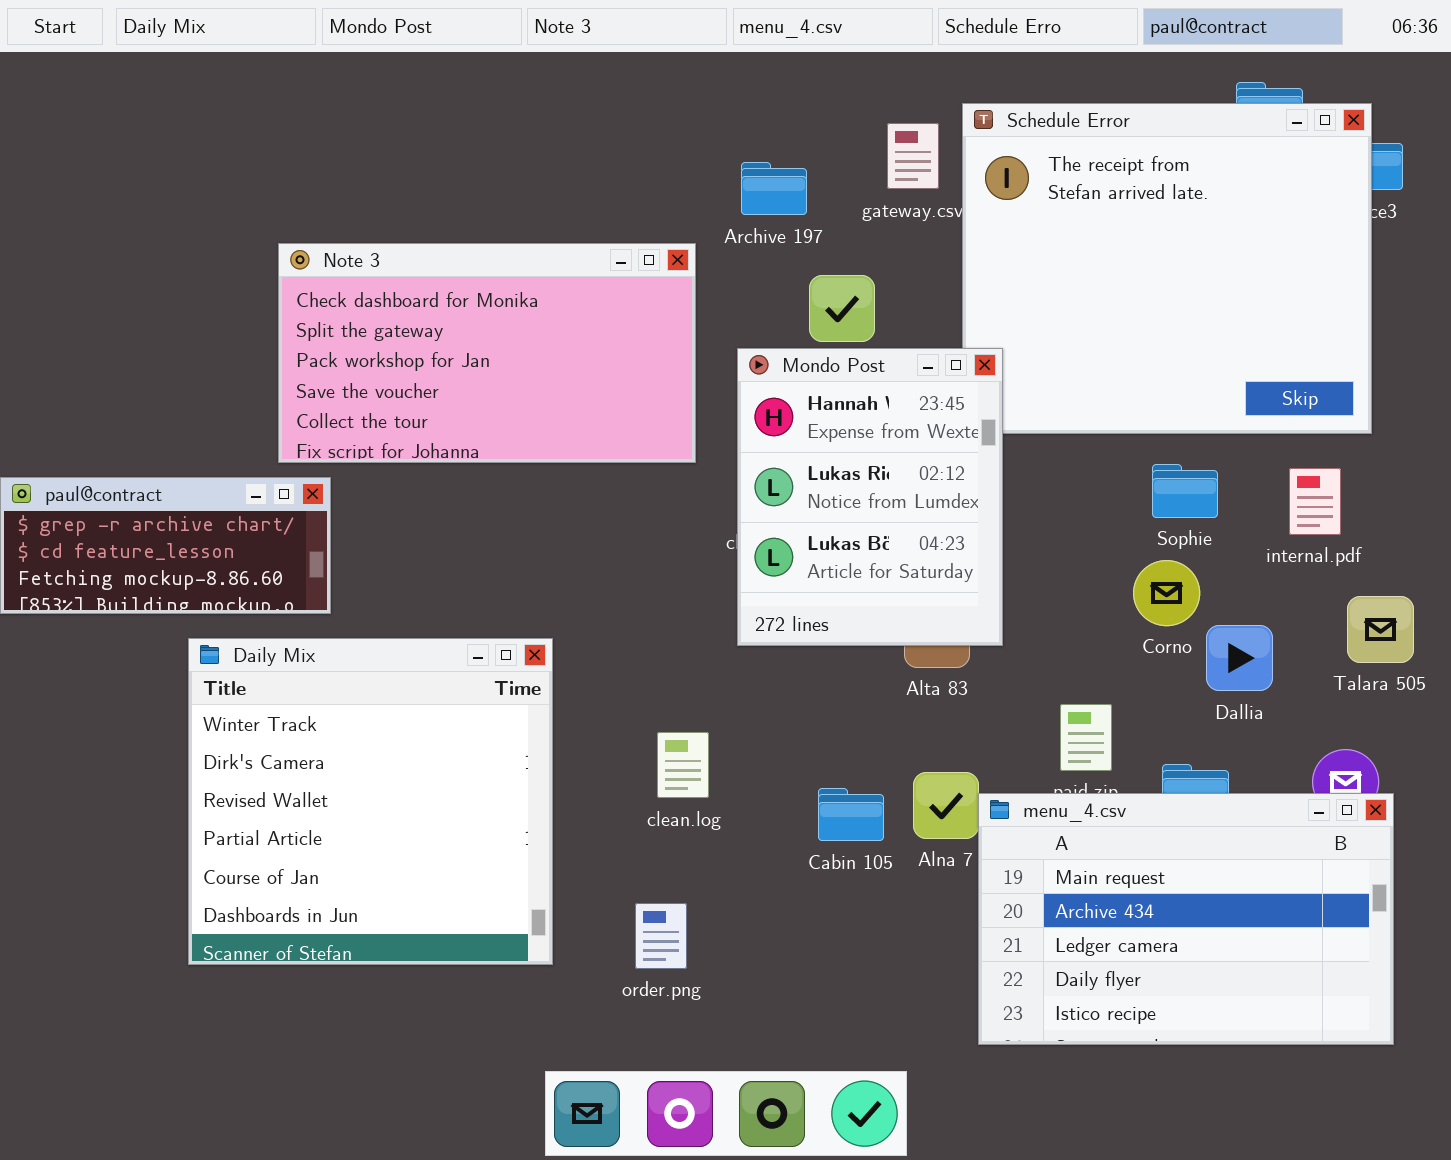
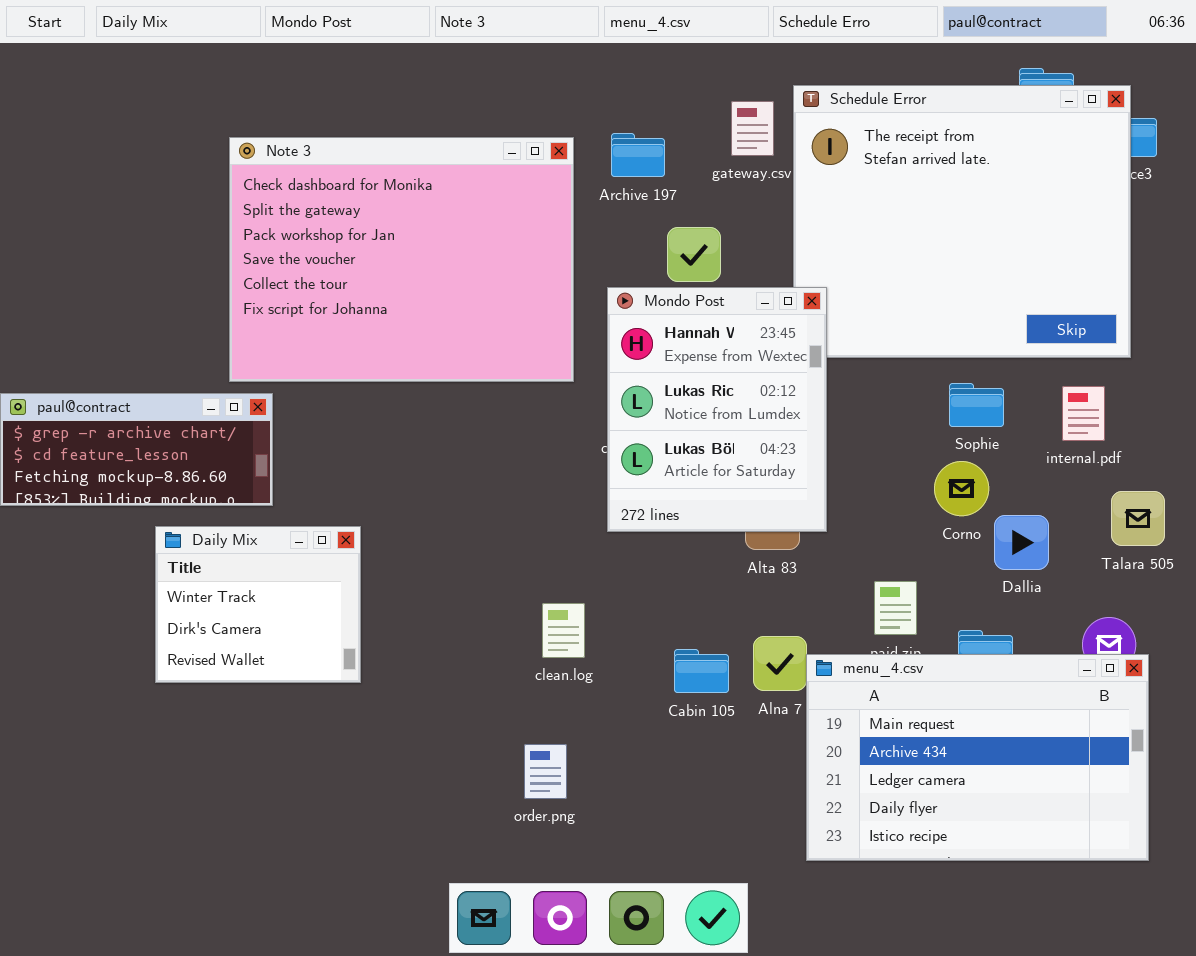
Note 3: [278,243,696,463] -> [229,137,574,382], resized
Daily Mix: [188,638,553,965] -> [155,526,361,683], resized

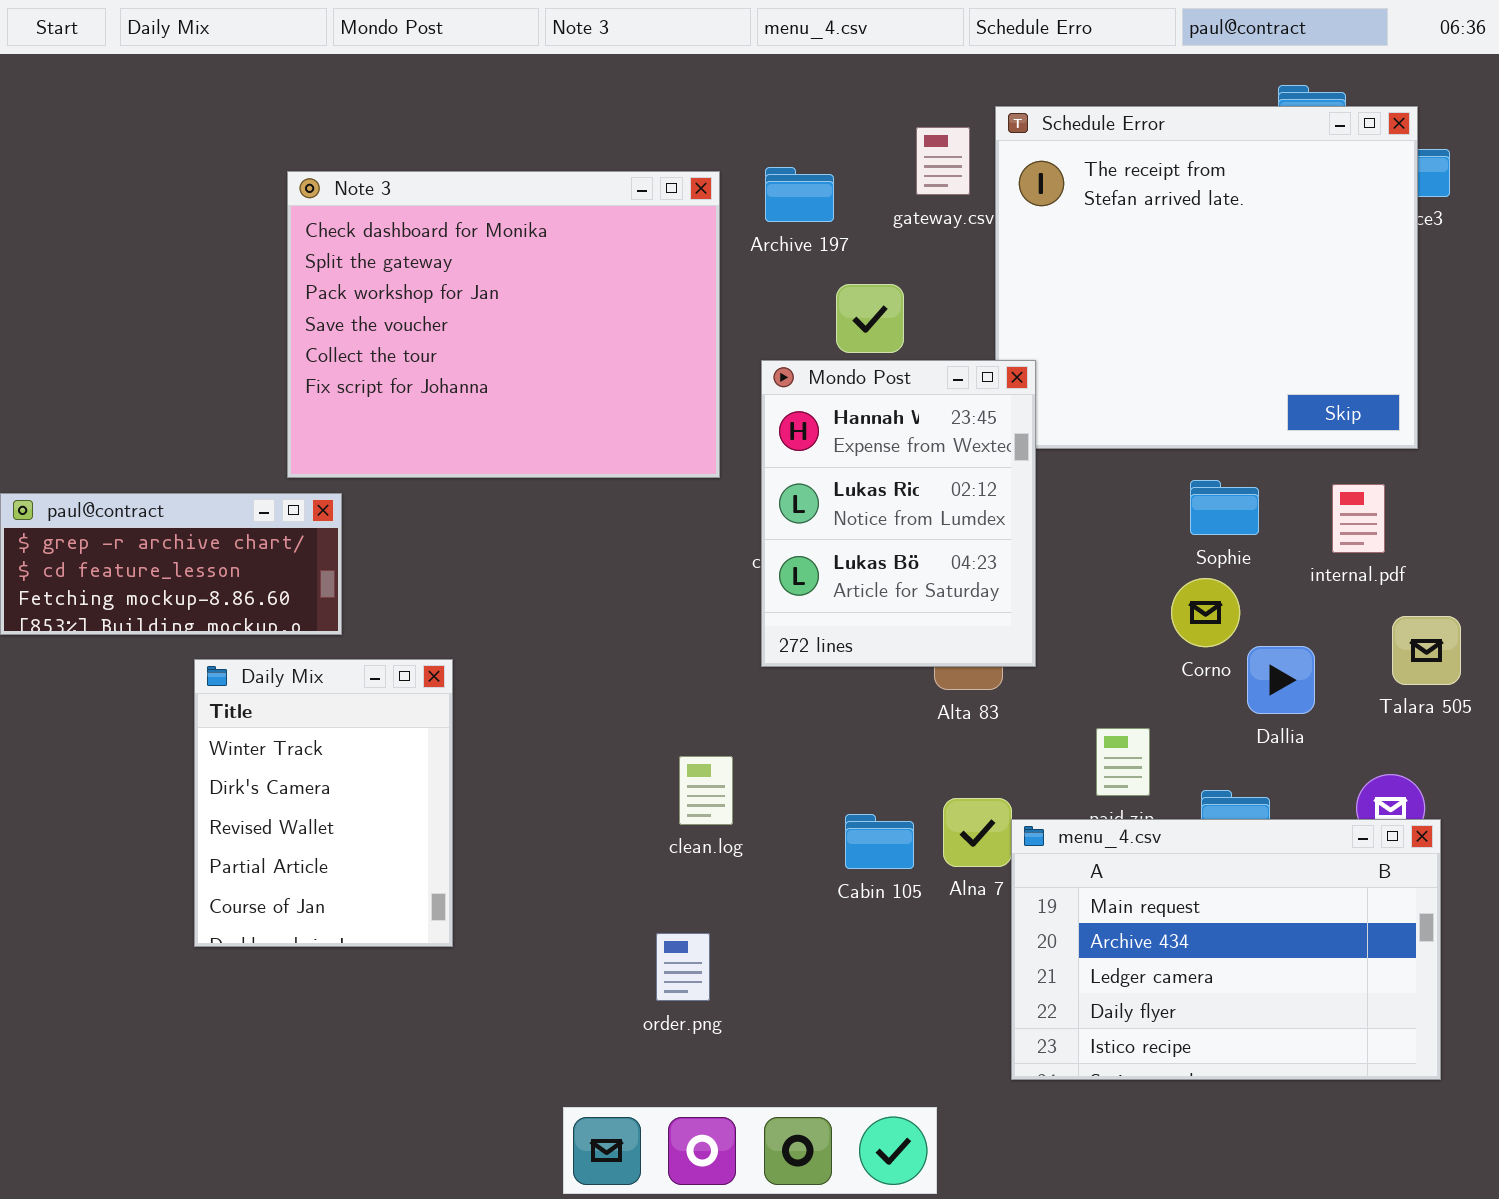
Daily Mix: [155,526,361,683] -> [194,659,453,947], resized

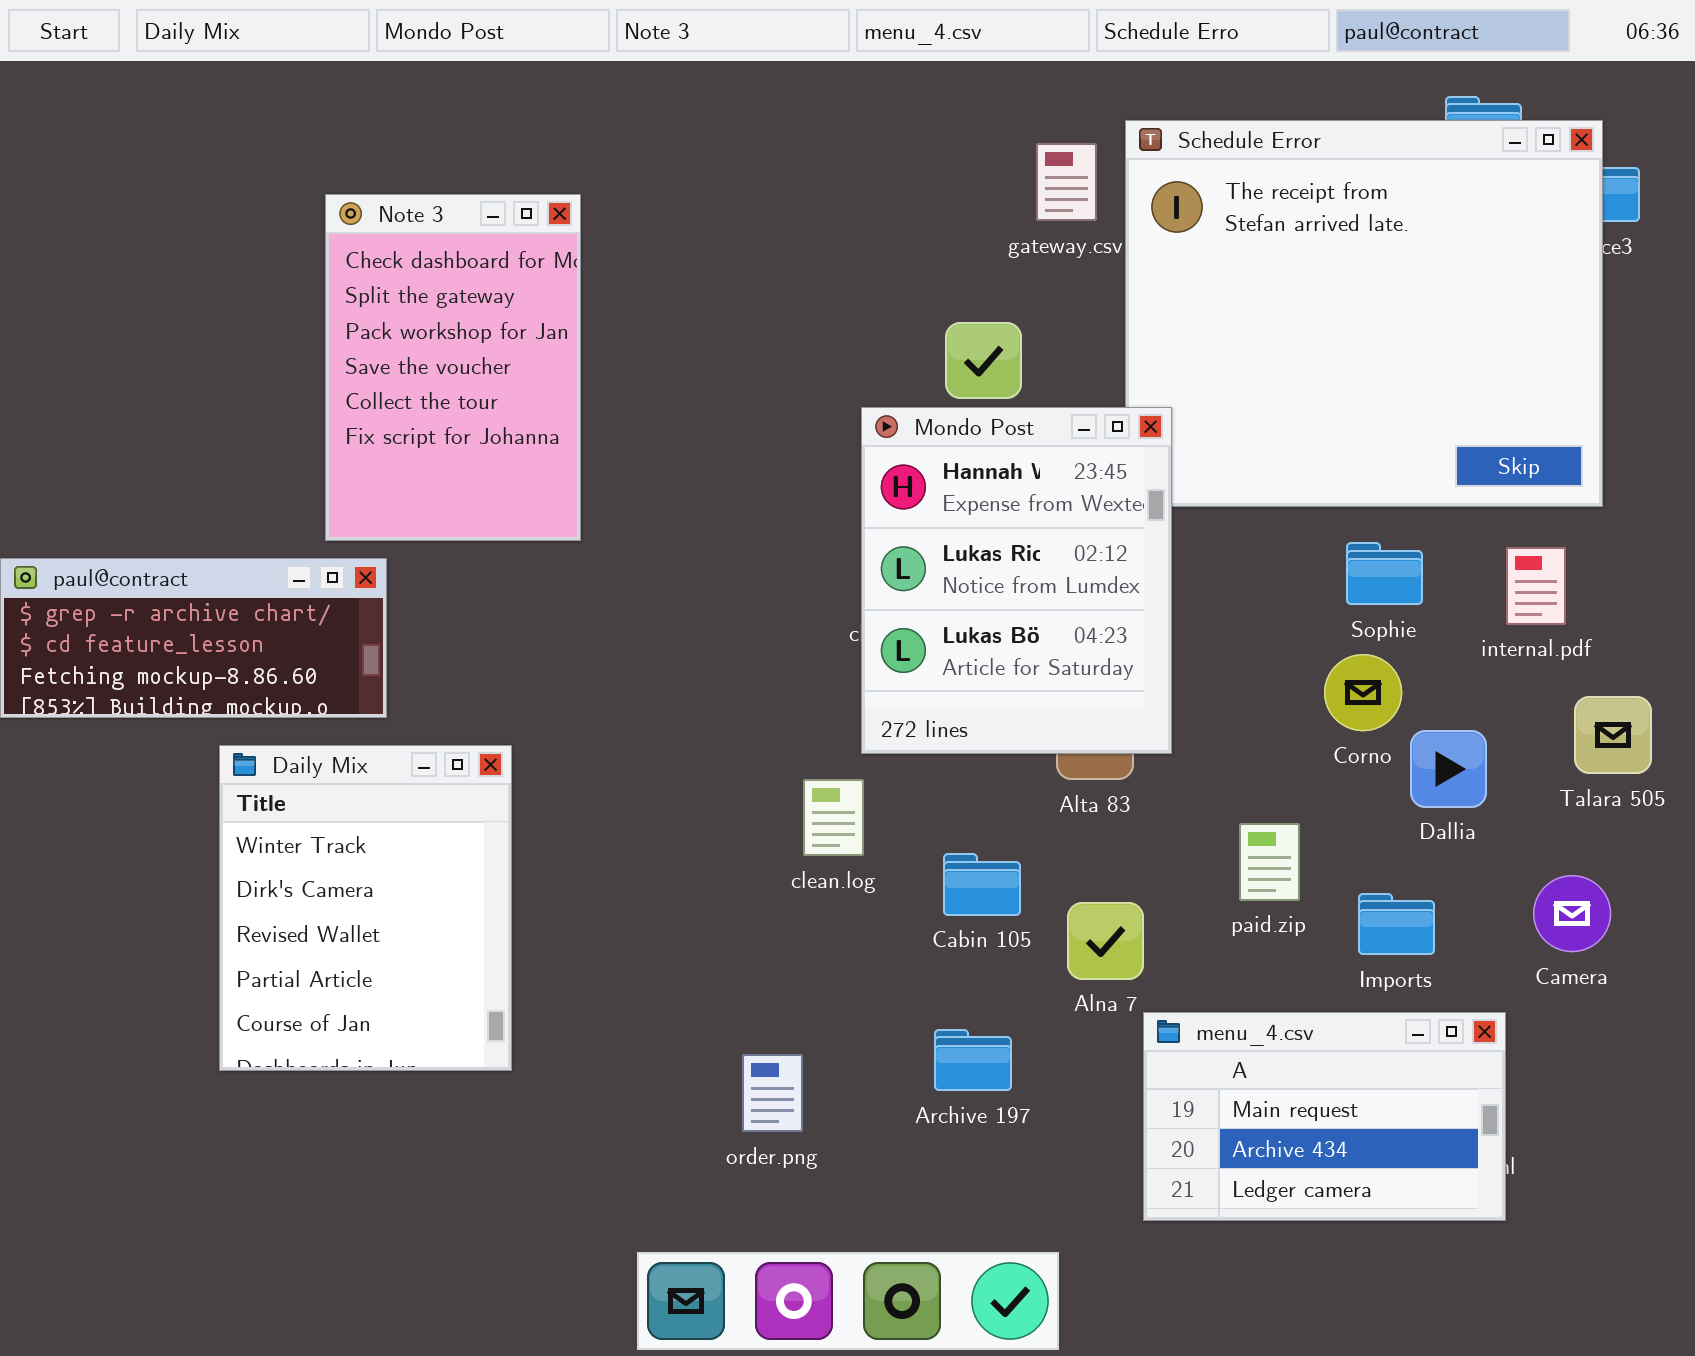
Archive 197: [765,167,834,222] -> [934,1029,1012,1091], moved
Note 3: [287,171,720,478] -> [325,194,581,541], resized
clean.log: [679,756,733,825] -> [803,779,864,856], moved
Cabin 105: [845,814,914,869] -> [943,853,1021,916], moved
menu_4.csv: [1011,819,1441,1080] -> [1143,1012,1506,1221], resized

